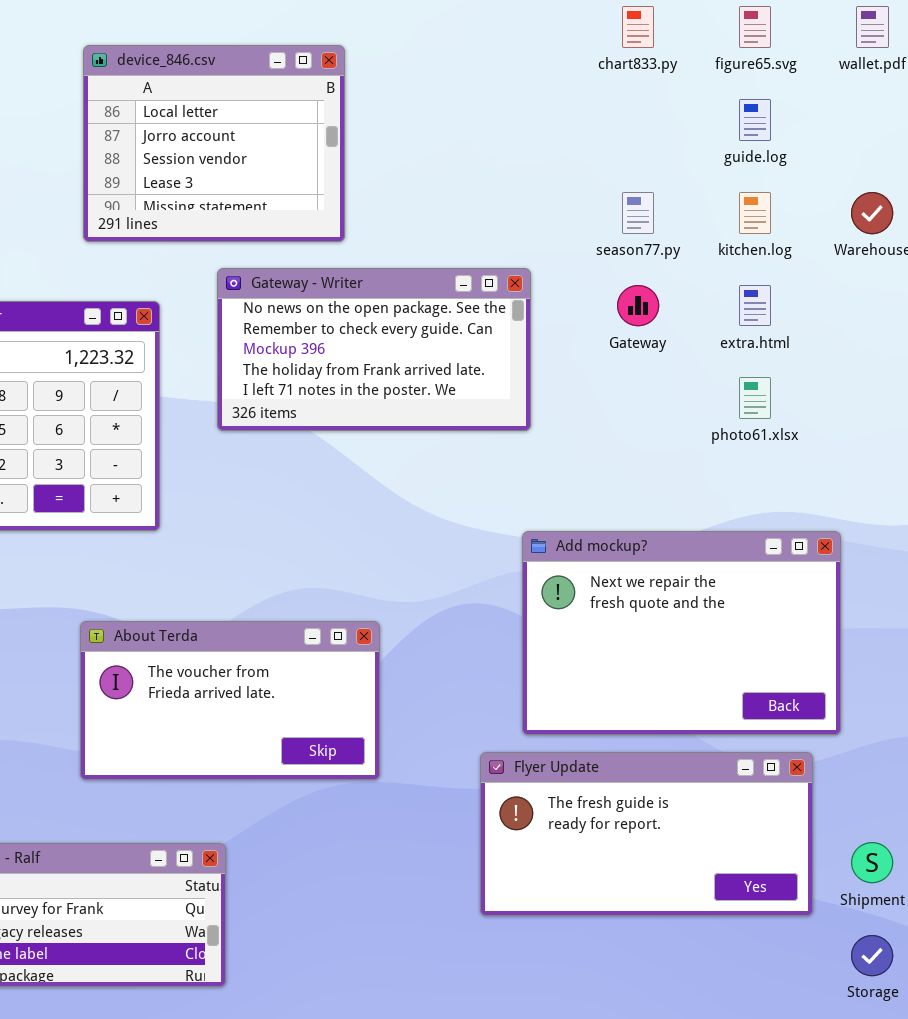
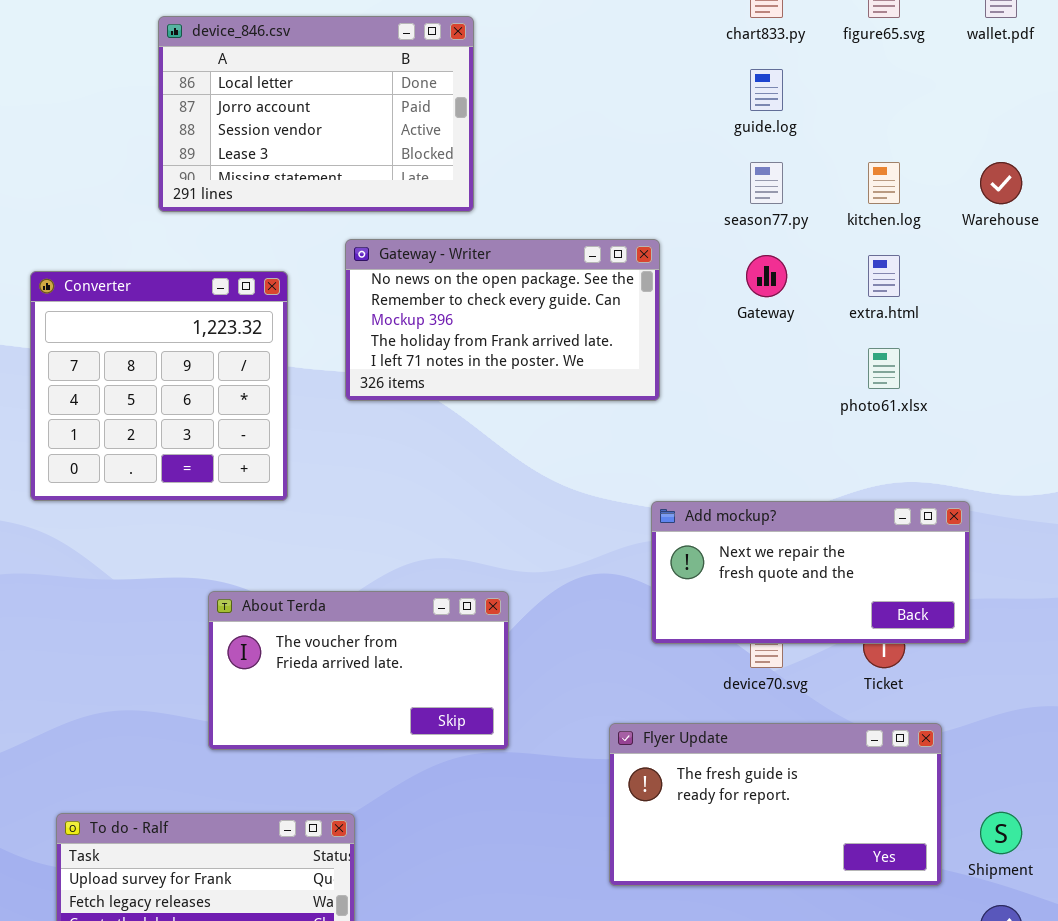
device_846.csv: [83,45,345,242] -> [158,16,474,212], resized
guide.log: [739,99,771,141] -> [750,69,783,111], moved
Add mockup?: [522,531,841,735] -> [651,501,970,644], resized

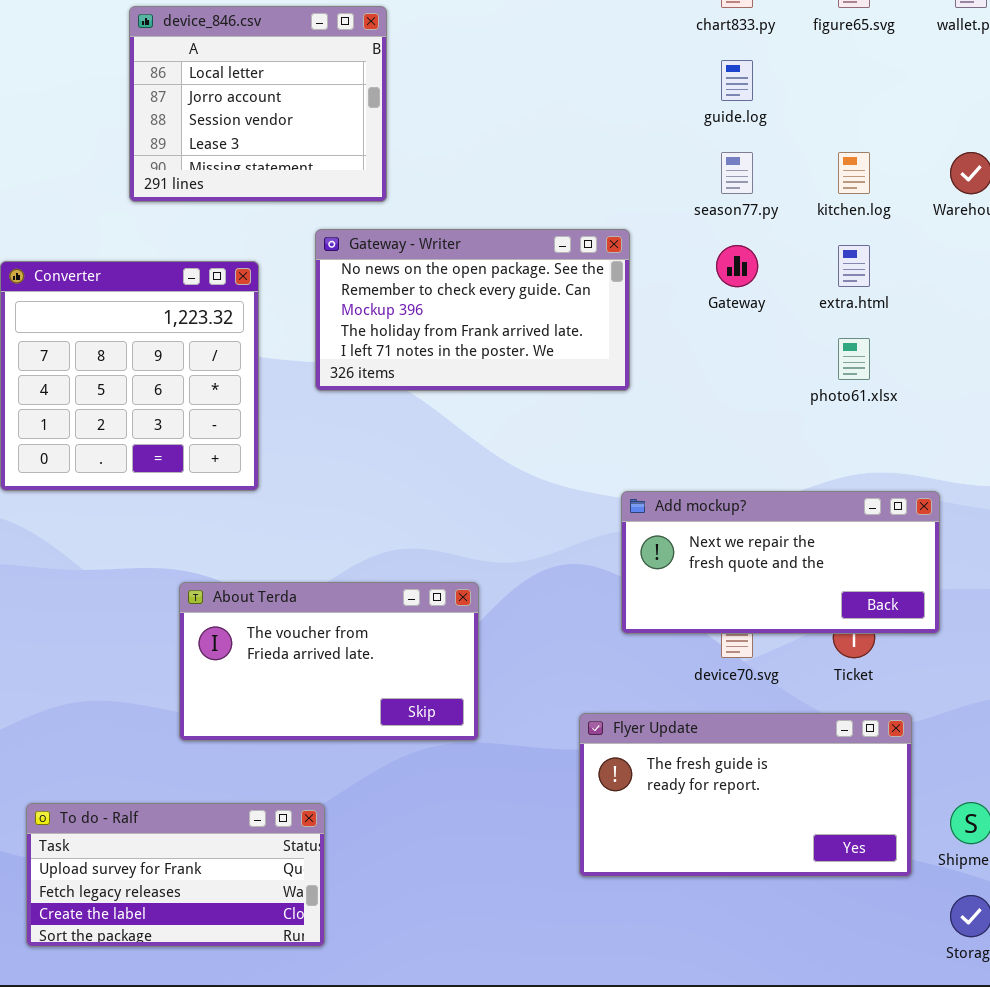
device_846.csv: [158,16,474,212] -> [129,6,387,202], resized

